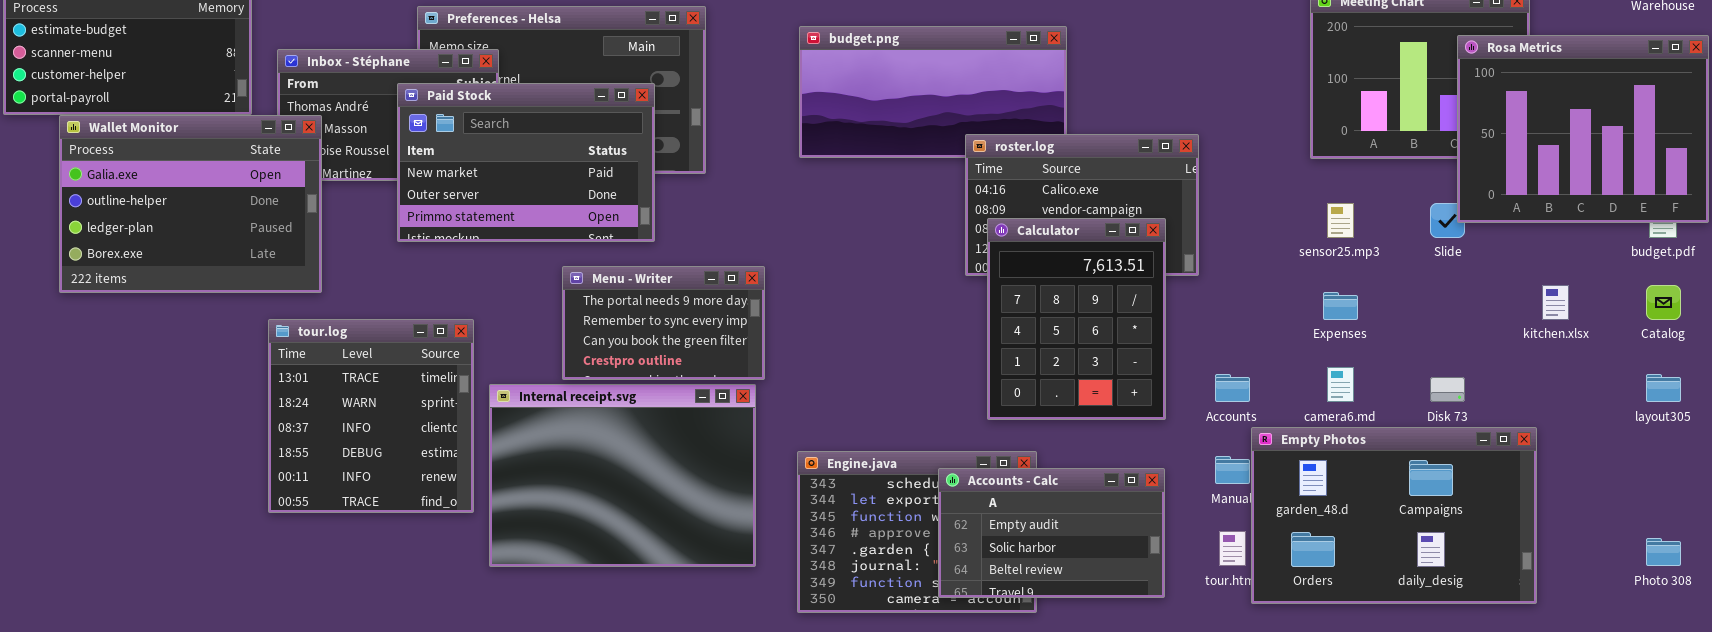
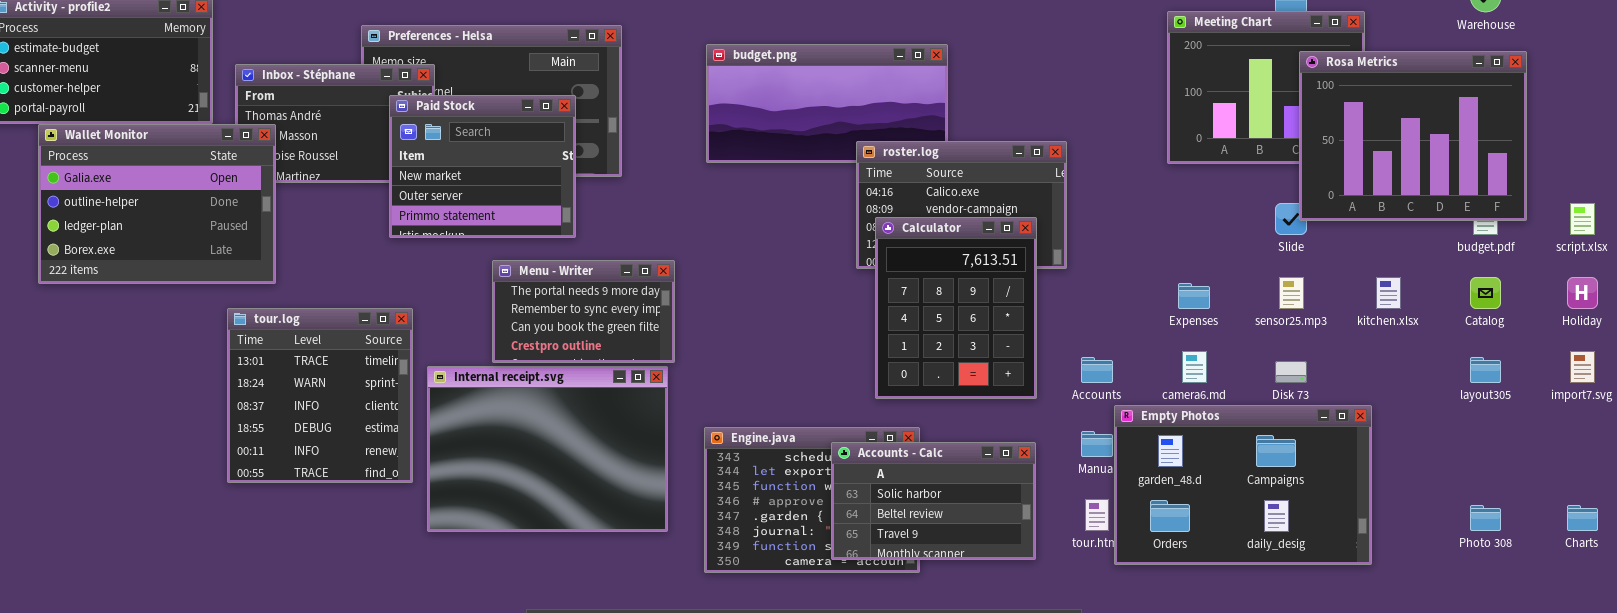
Paid Stock: [397,83,655,242] -> [389,95,576,238], resized
sensor25.mp3: [1327,203,1354,238] -> [1279,277,1304,309], moved
Accounts - Calc: [938,468,1165,598] -> [831,442,1036,560], scrolled down 1 row

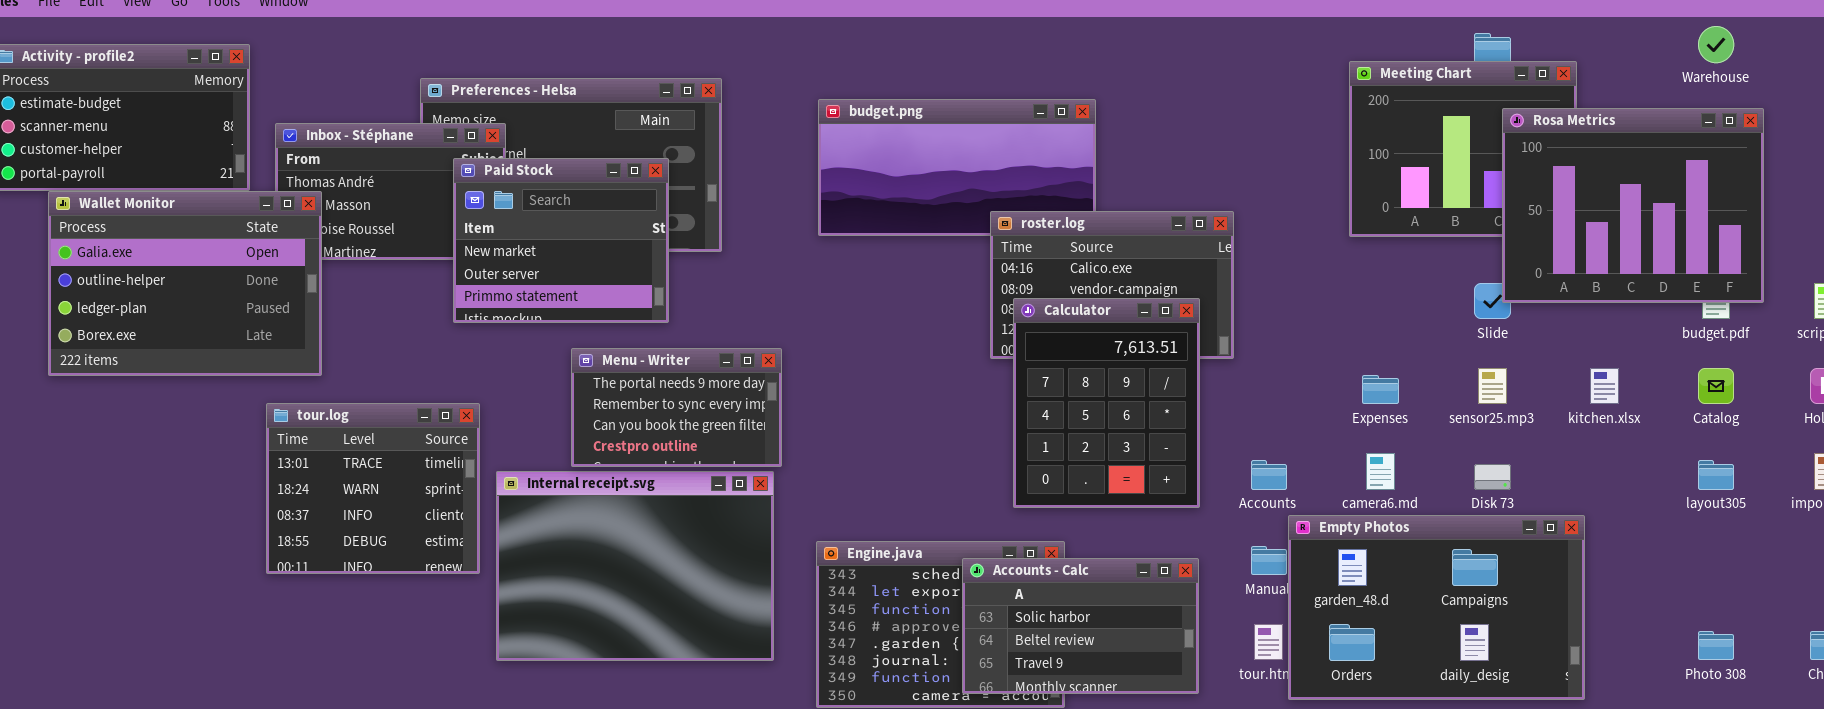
tour.log: [227,308,413,483] -> [266,403,480,574], resized

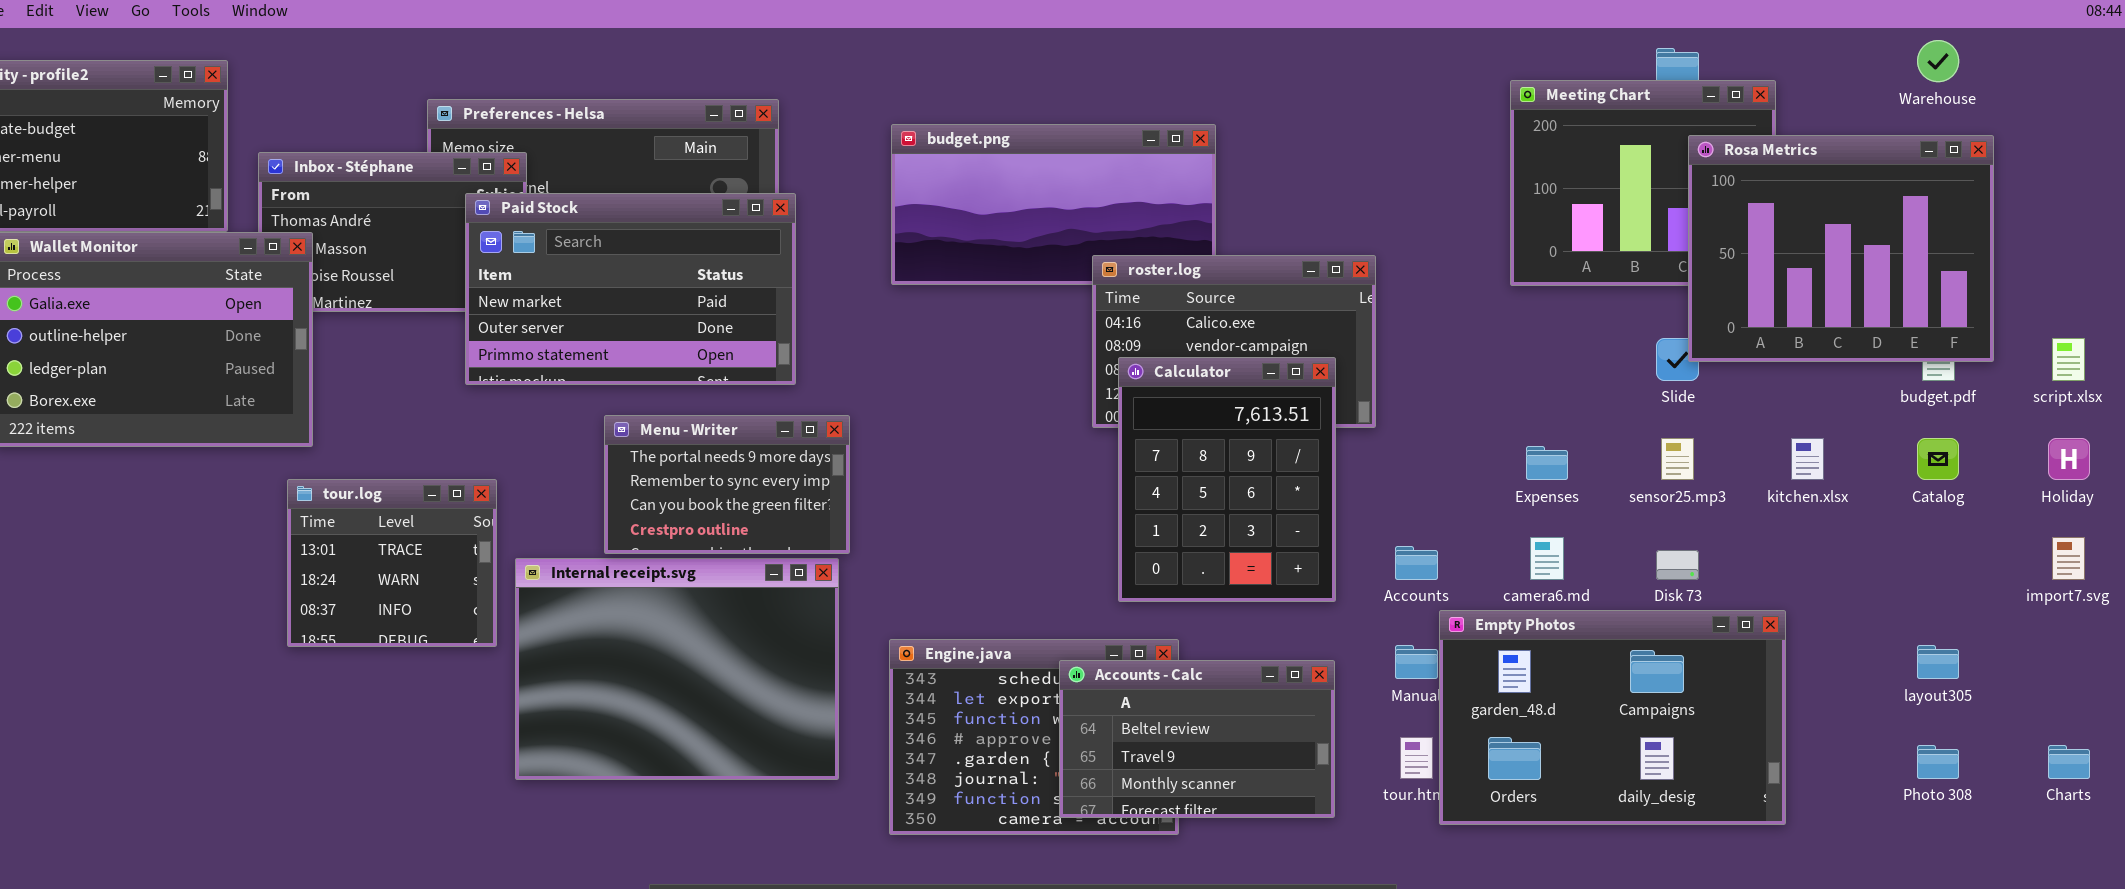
Paid Stock: [453,158,669,323] -> [465,193,796,385], resized
tour.log: [266,403,480,574] -> [287,479,497,647], resized
layout305: [1698,460,1734,490] -> [1917,645,1959,679], moved
Accounts - Calc: [962,558,1199,694] -> [1059,660,1335,818], scrolled down 1 row

